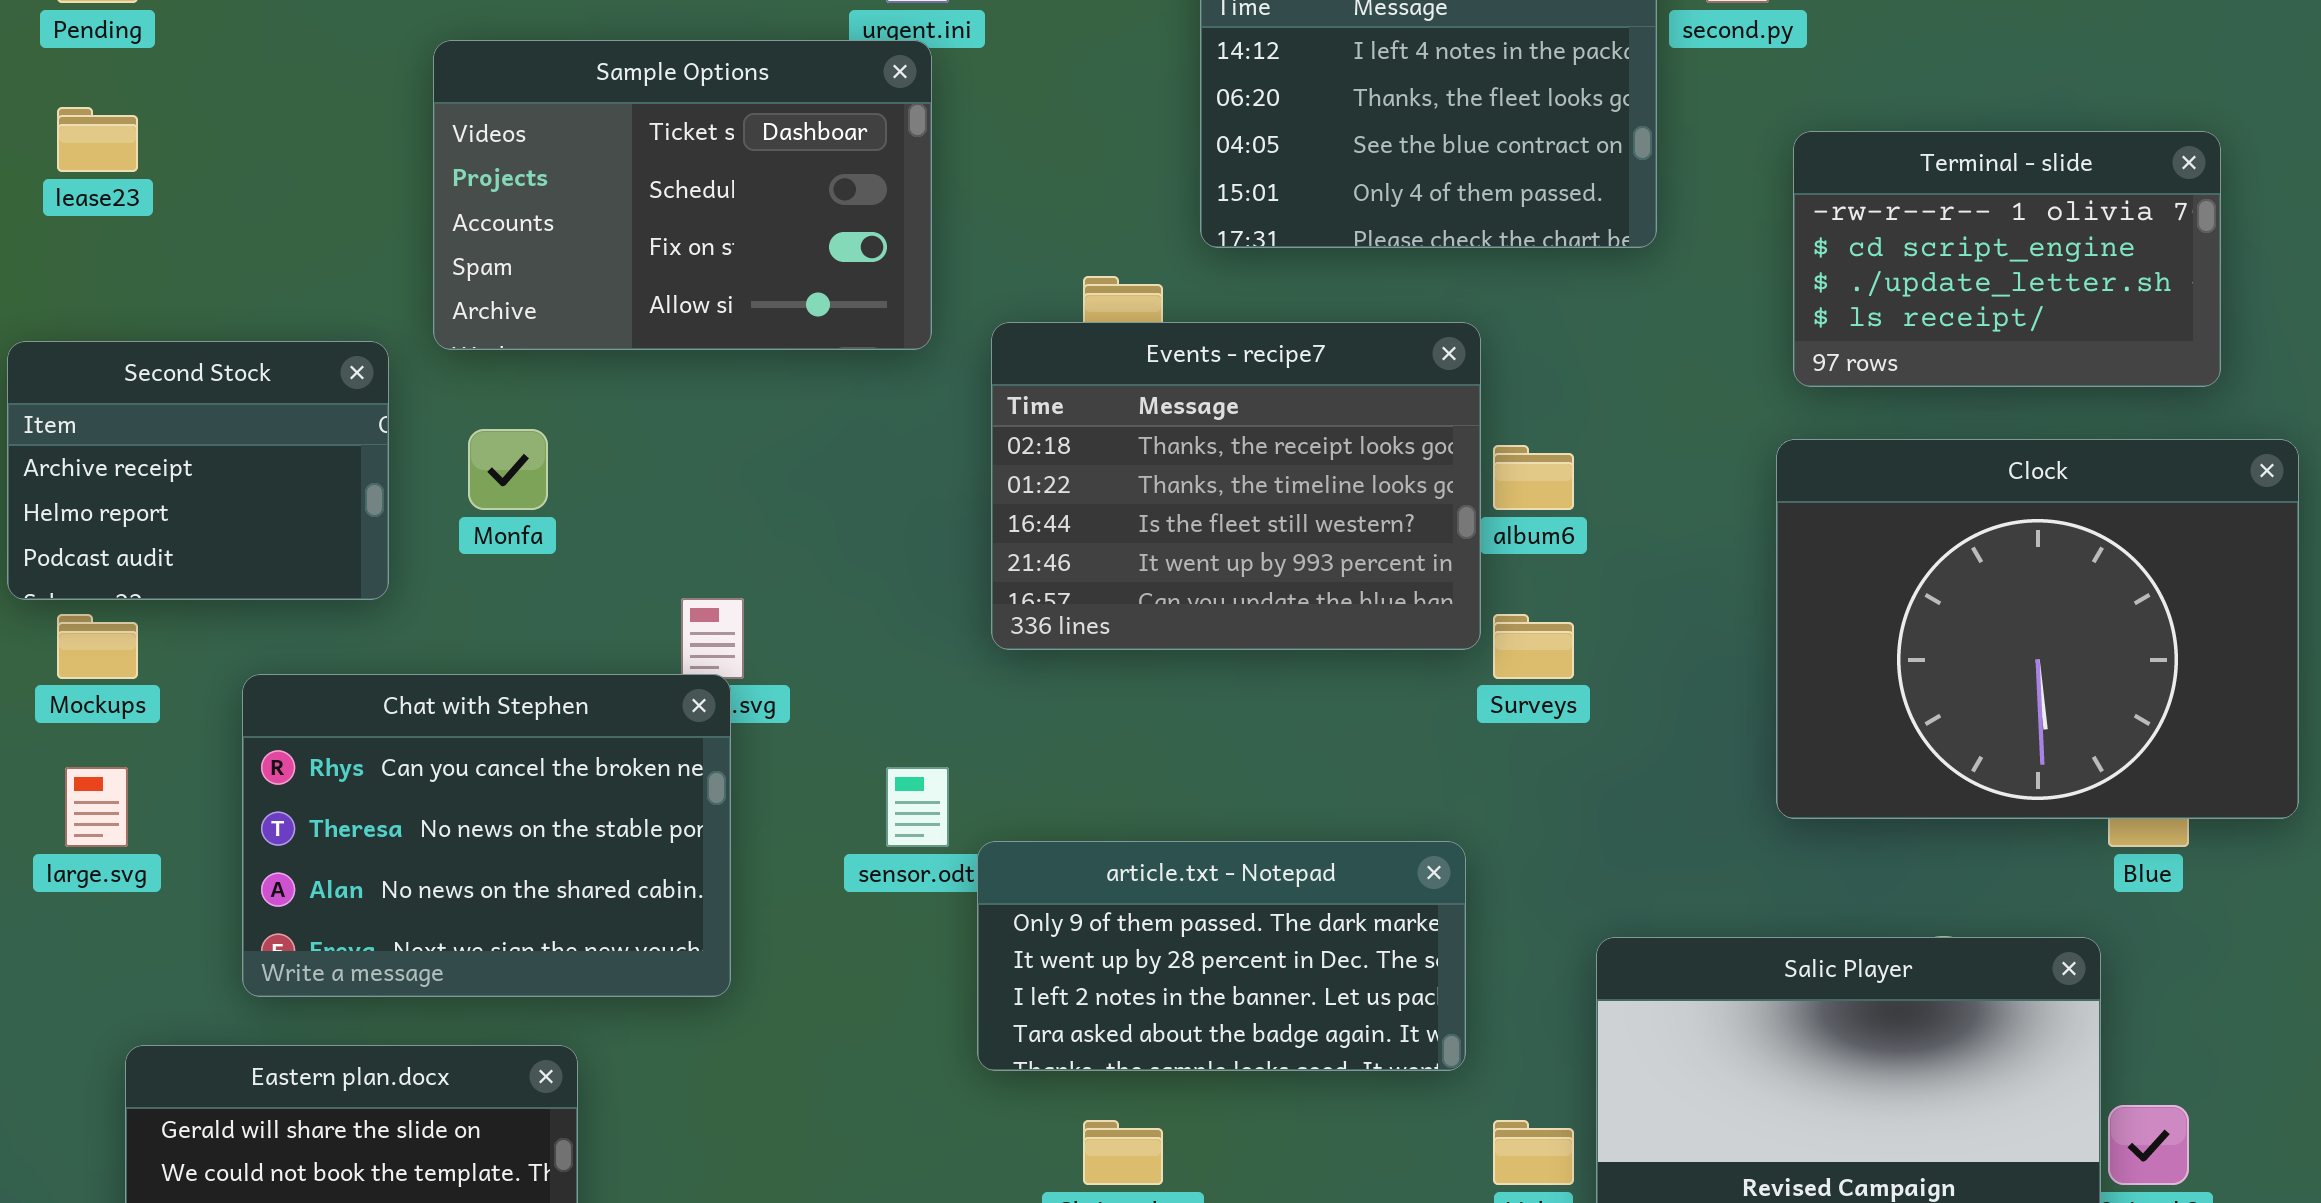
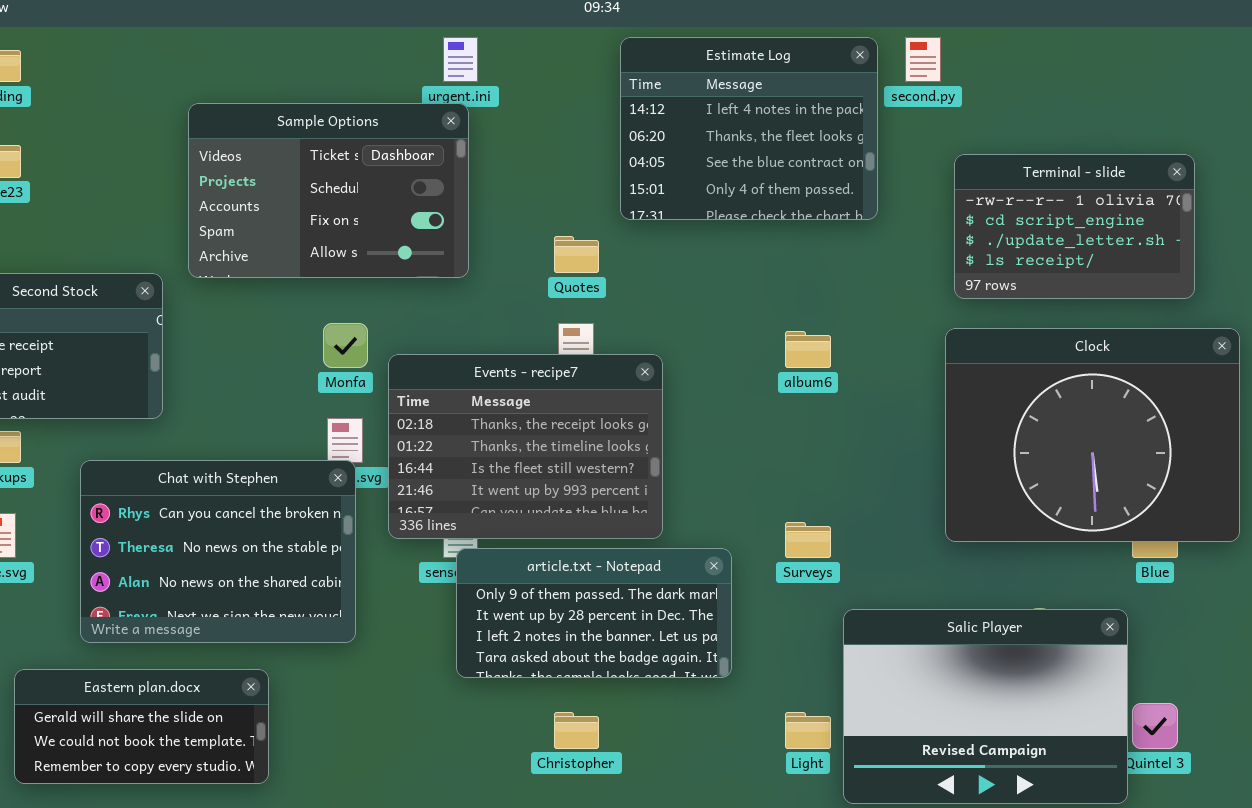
Events - recipe7: [991,322,1481,650] -> [388,354,663,539], moved
Monfa: [468,429,548,510] -> [323,323,368,368], moved
Surveys: [1493,614,1574,679] -> [785,522,831,558], moved
article.txt - Notepad: [977,841,1466,1071] -> [456,548,732,678], moved

